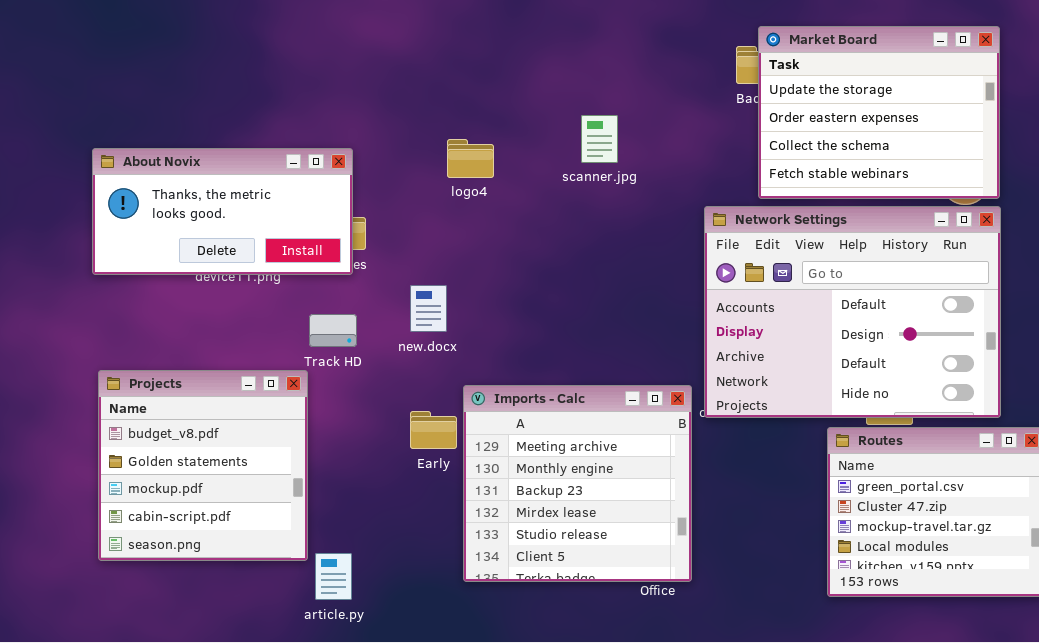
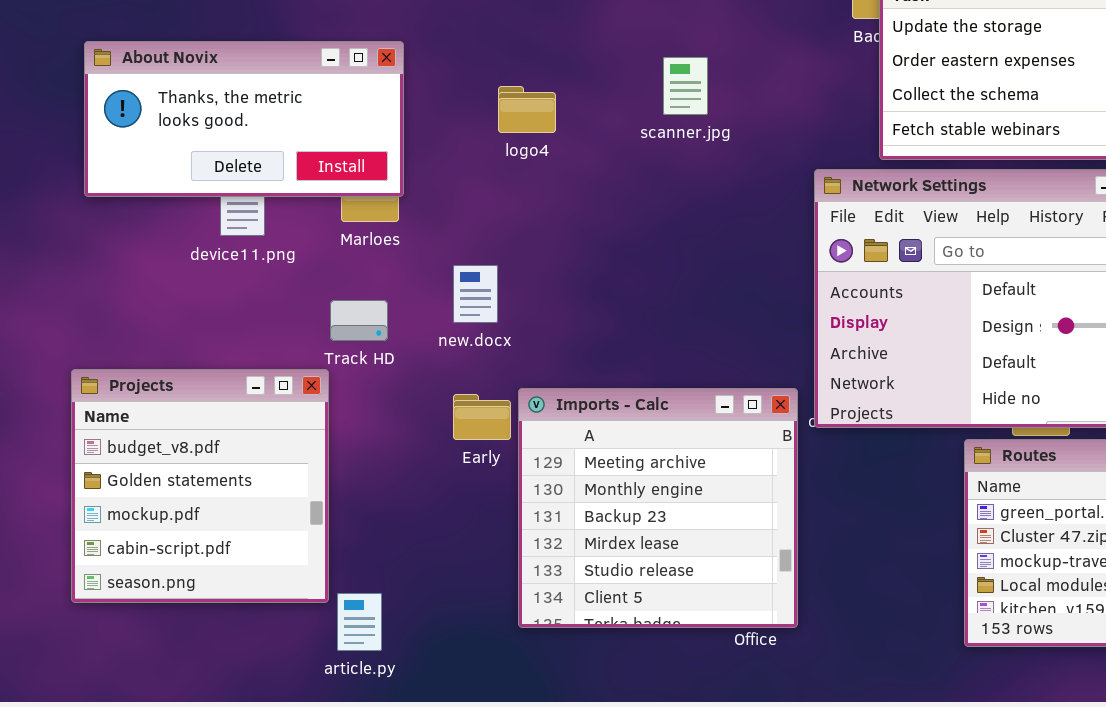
About Novix: [92,148,353,275] -> [84,41,404,197], moved
Early: [410,411,457,449] -> [453,394,511,440], moved

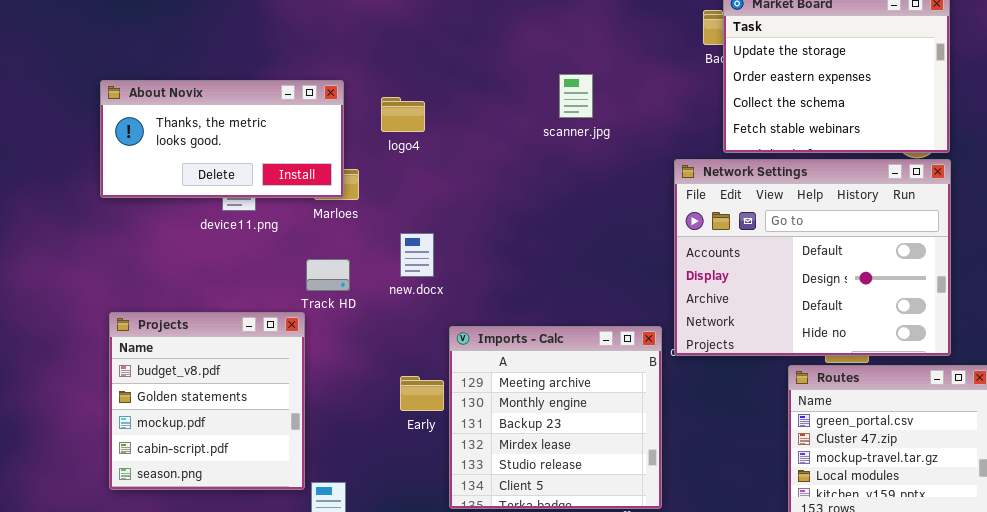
About Novix: [84,41,404,197] -> [100,80,344,198], moved
logo4: [498,86,556,133] -> [381,97,425,132], moved
Early: [453,394,511,440] -> [400,376,444,411], moved

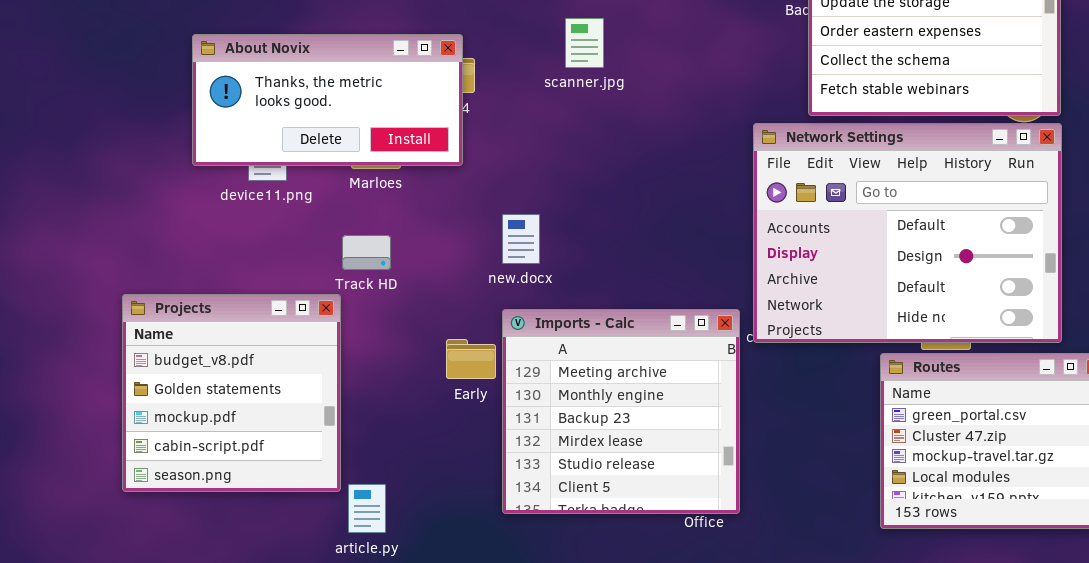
scanner.jpg: [559,74,593,118] -> [565,18,604,68], moved
About Novix: [100,80,344,198] -> [192,34,463,166], moved
new.docx: [400,233,434,277] -> [502,214,540,264], moved
Early: [400,376,444,411] -> [446,339,496,379], moved

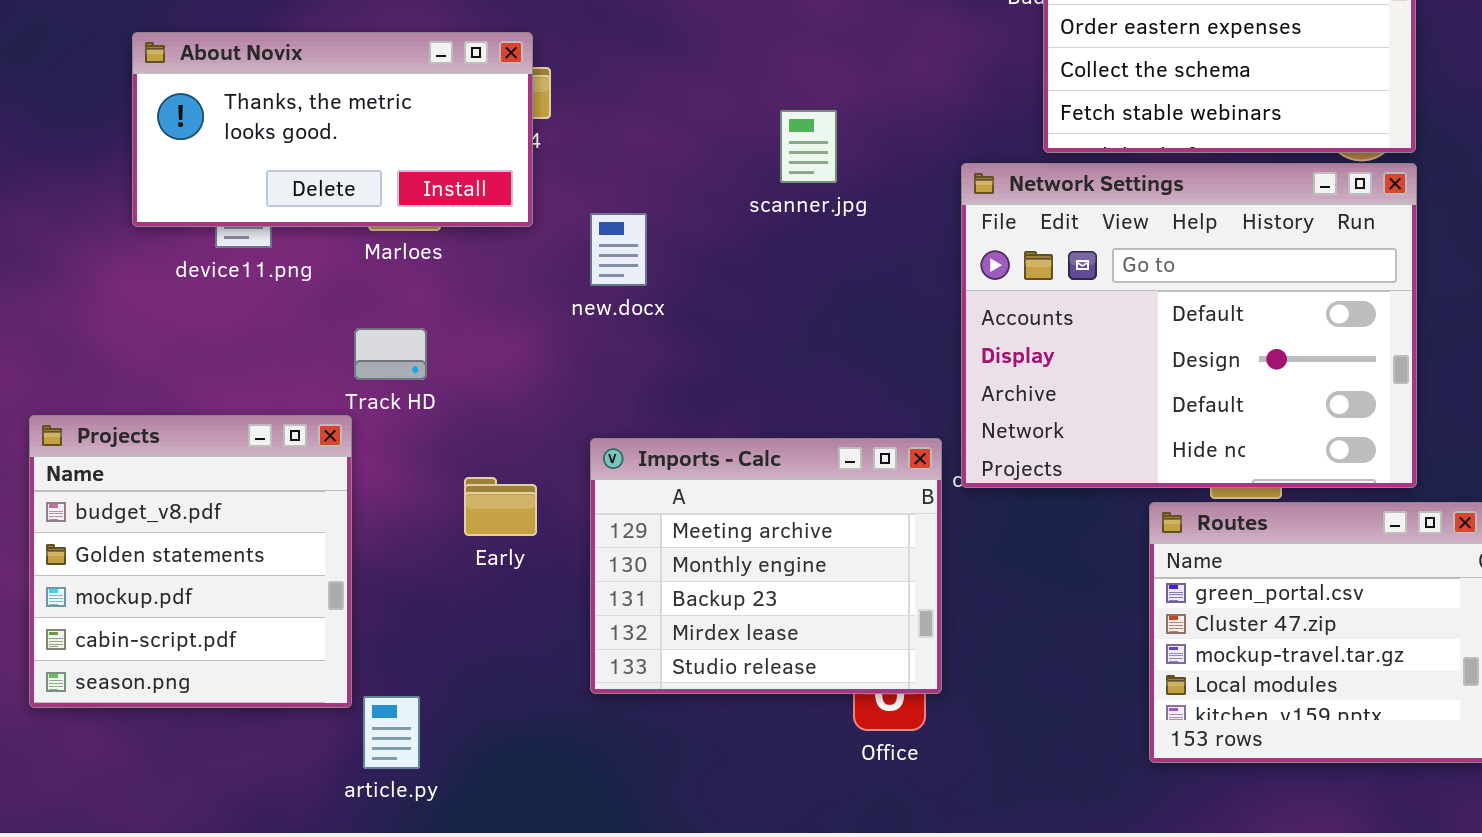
scanner.jpg: [565,18,604,68] -> [780,110,837,183], moved
new.docx: [502,214,540,264] -> [590,213,647,286], moved
Imports - Calc: [502,309,740,514] -> [590,438,942,694], resized
Early: [446,339,496,379] -> [464,477,537,536], moved

